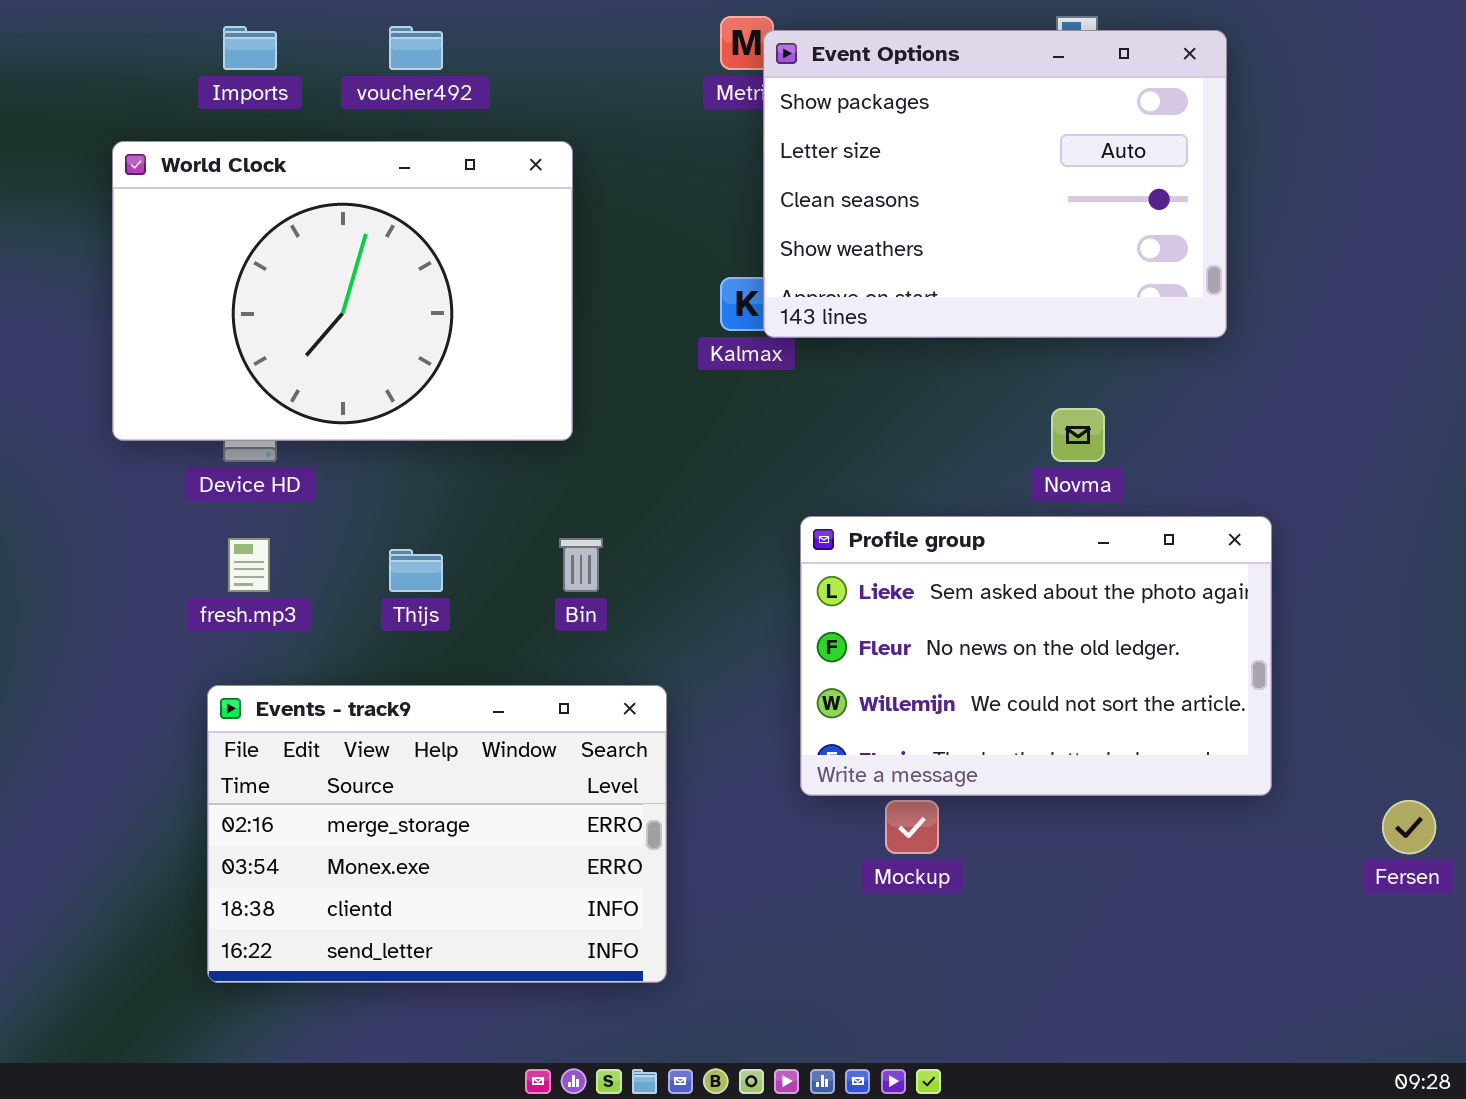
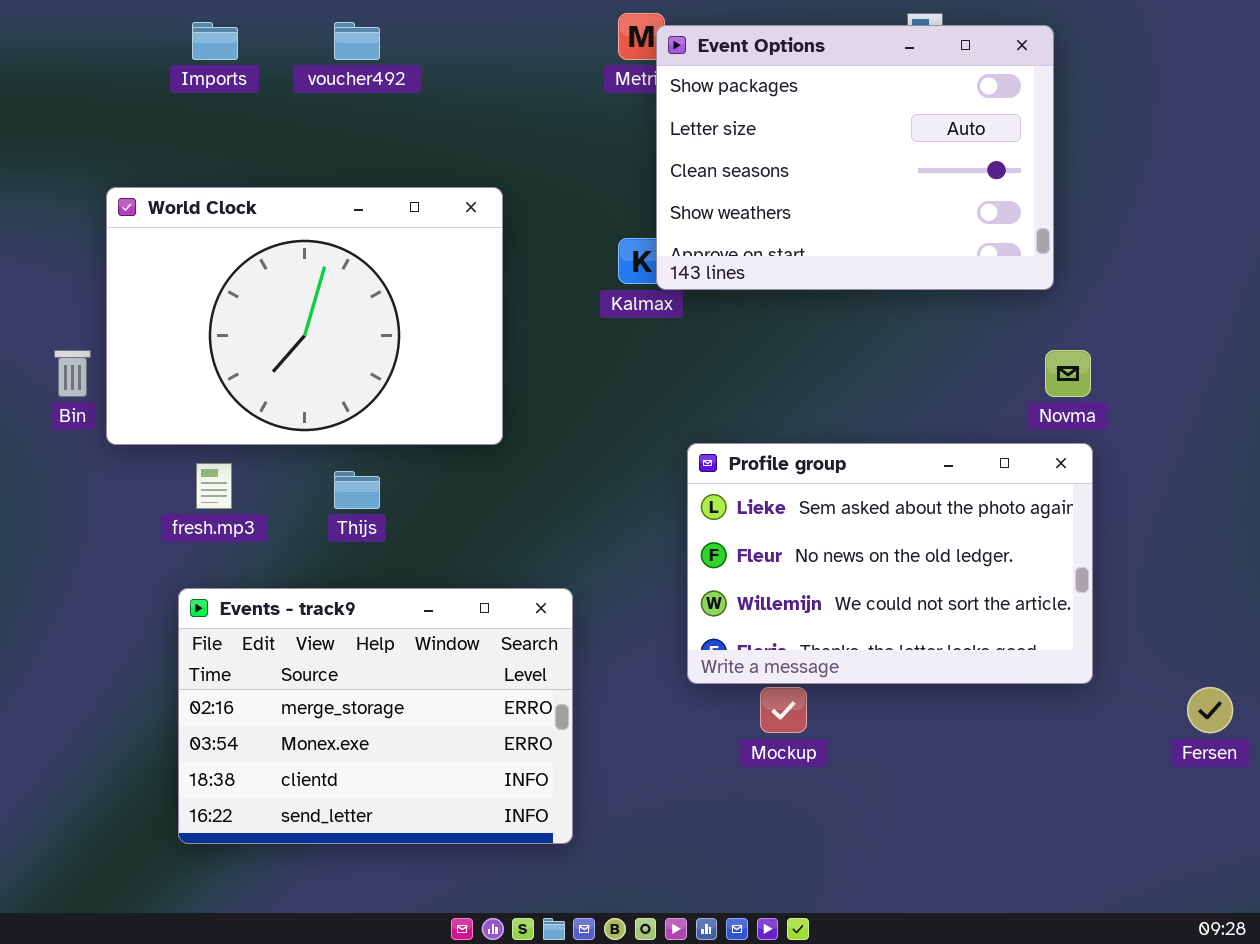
World Clock: [112,141,573,441] -> [106,187,503,445], moved
Novma: [1051,408,1105,462] -> [1045,350,1091,397], moved
Bin: [559,538,603,592] -> [54,350,91,397], moved

